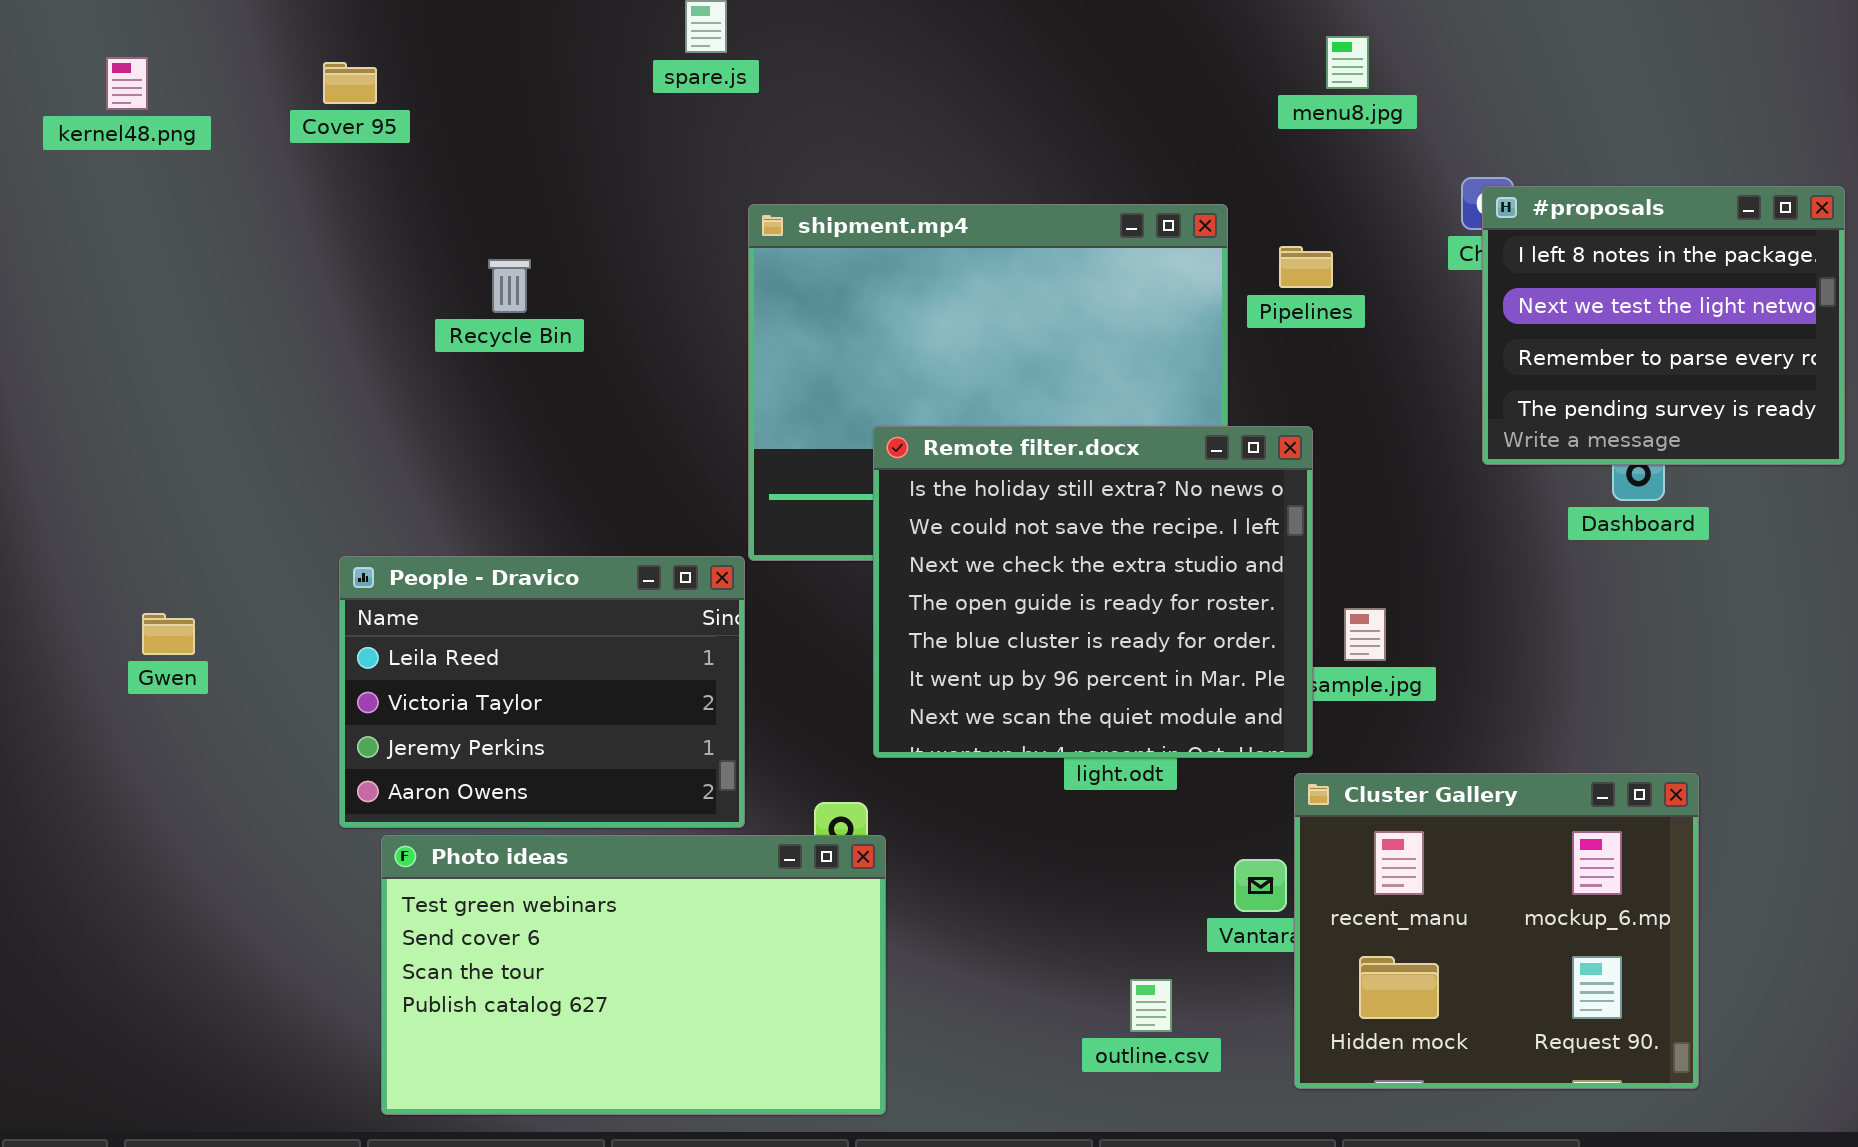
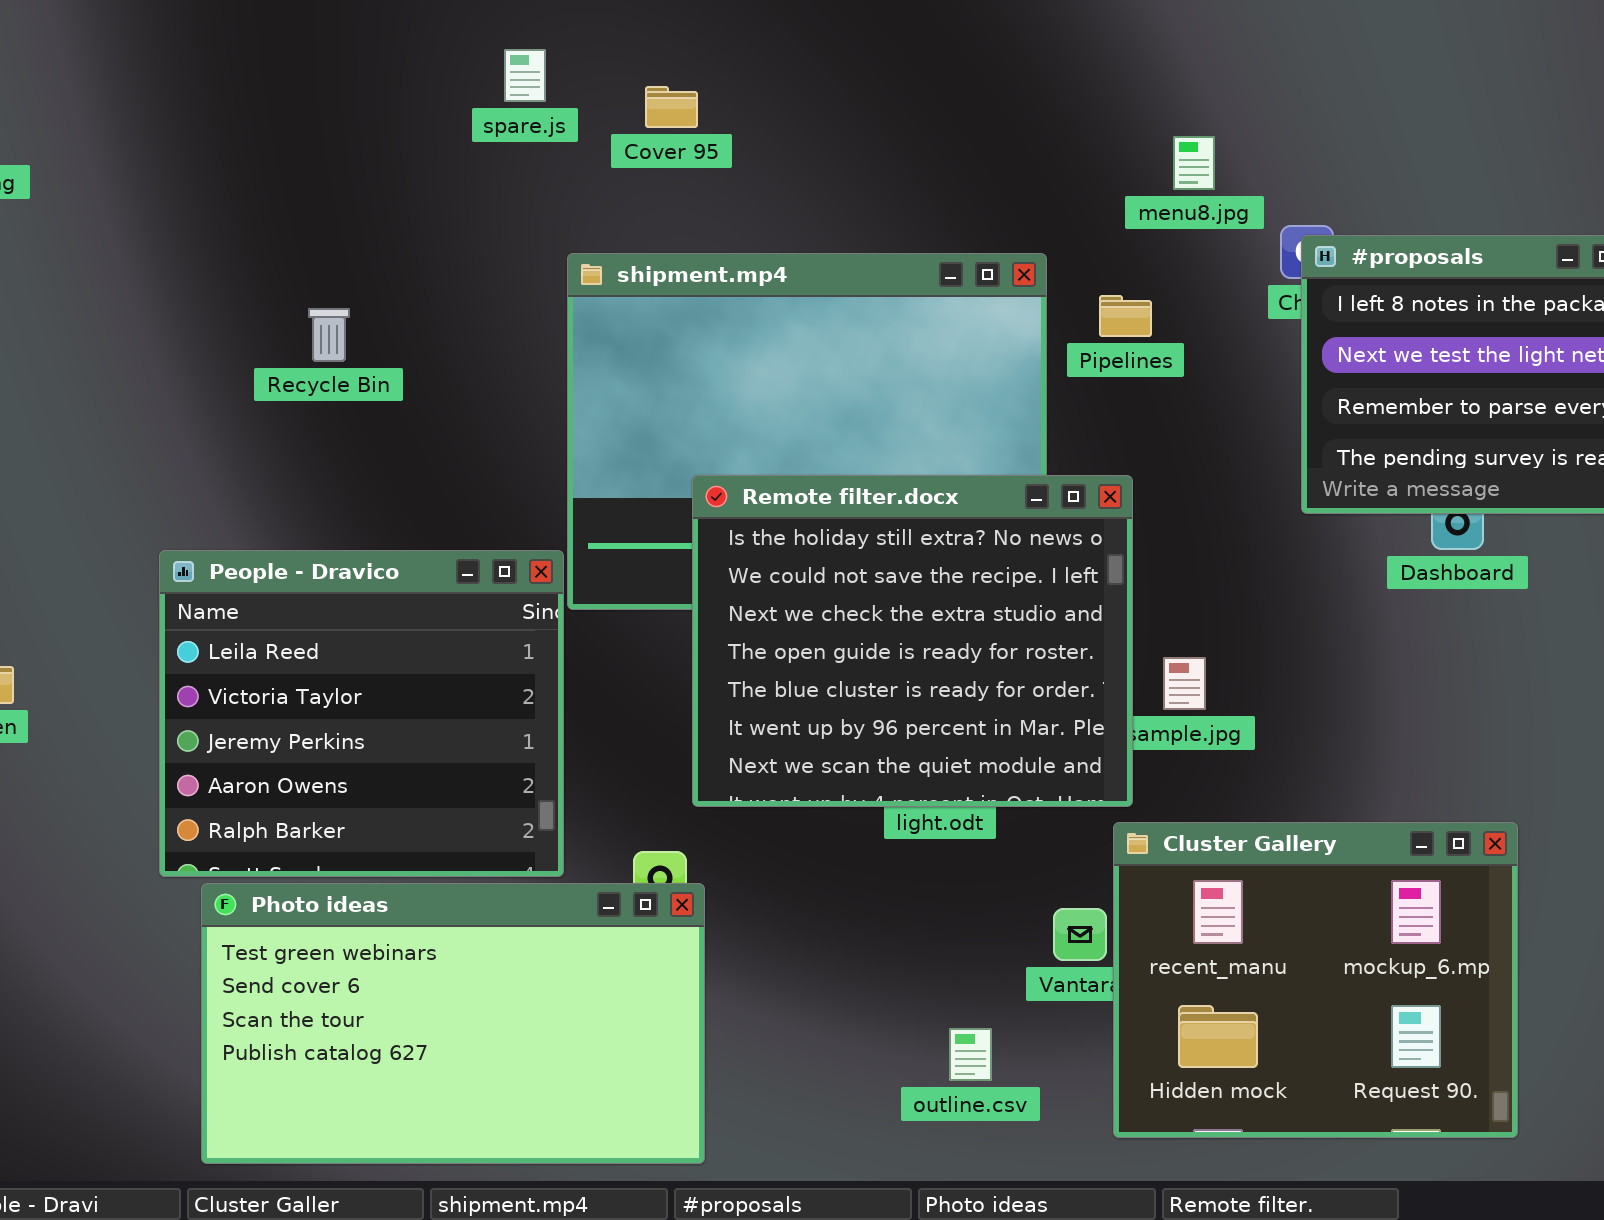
menu8.jpg: [1326,36,1369,89] -> [1173,136,1215,190], moved
Cover 95: [323,62,377,104] -> [645,86,698,128], moved
People - Dravico: [339,556,745,828] -> [159,550,564,877], resized

